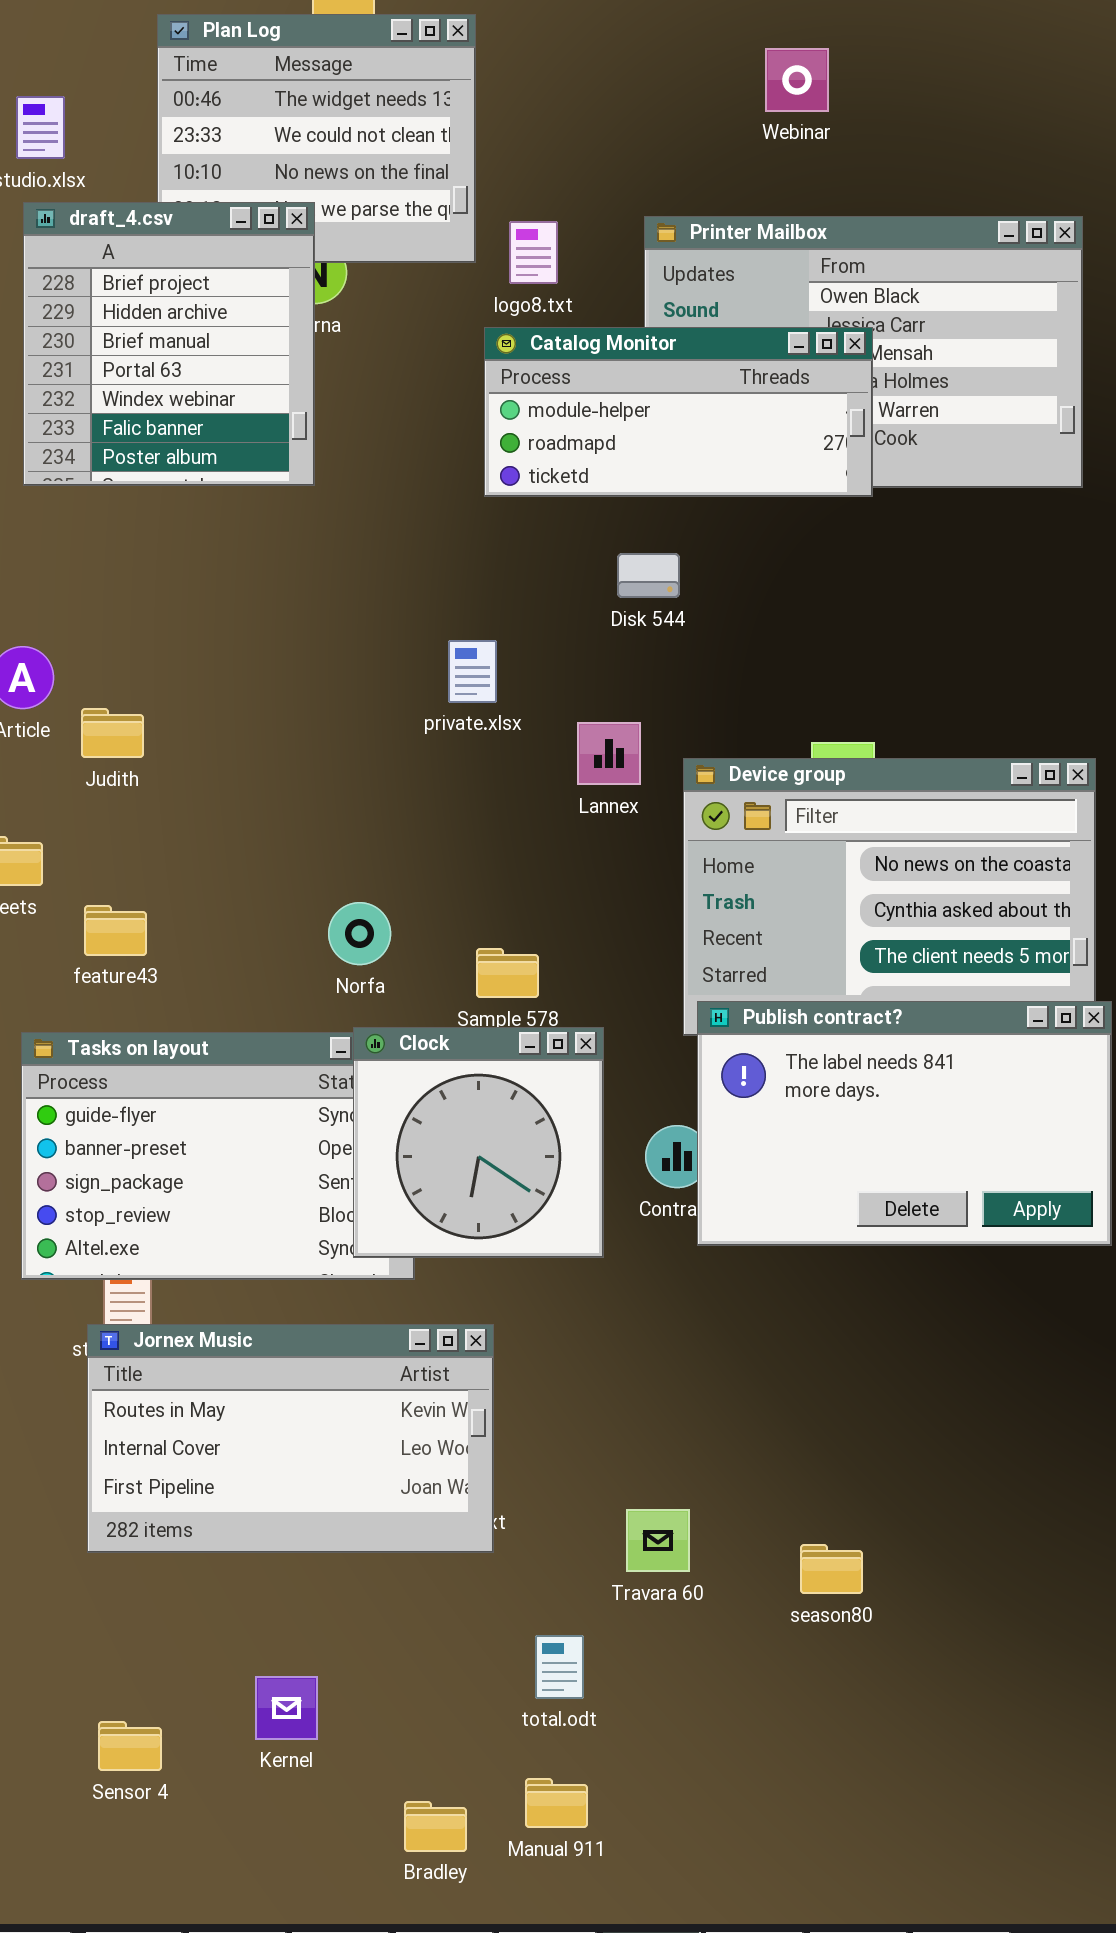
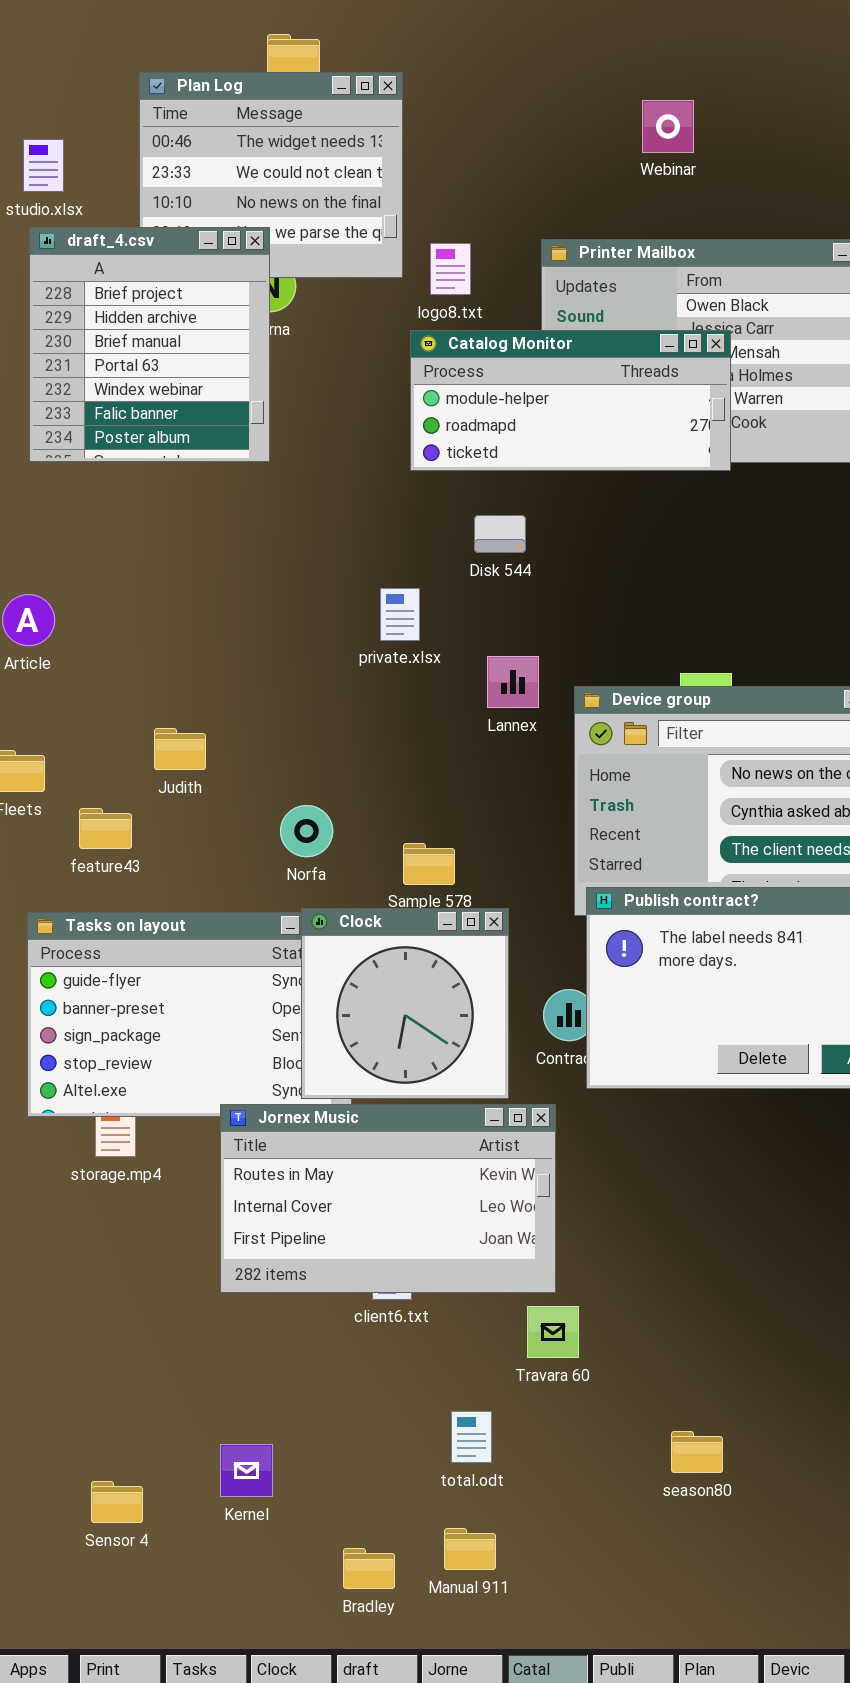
Disk 544: [617,553,680,598] -> [474,515,526,553], moved
Judith: [81,708,144,758] -> [154,728,206,770], moved
Jornex Music: [87,1324,494,1553] -> [220,1104,556,1293], moved
season80: [800,1544,863,1594] -> [671,1431,723,1473], moved

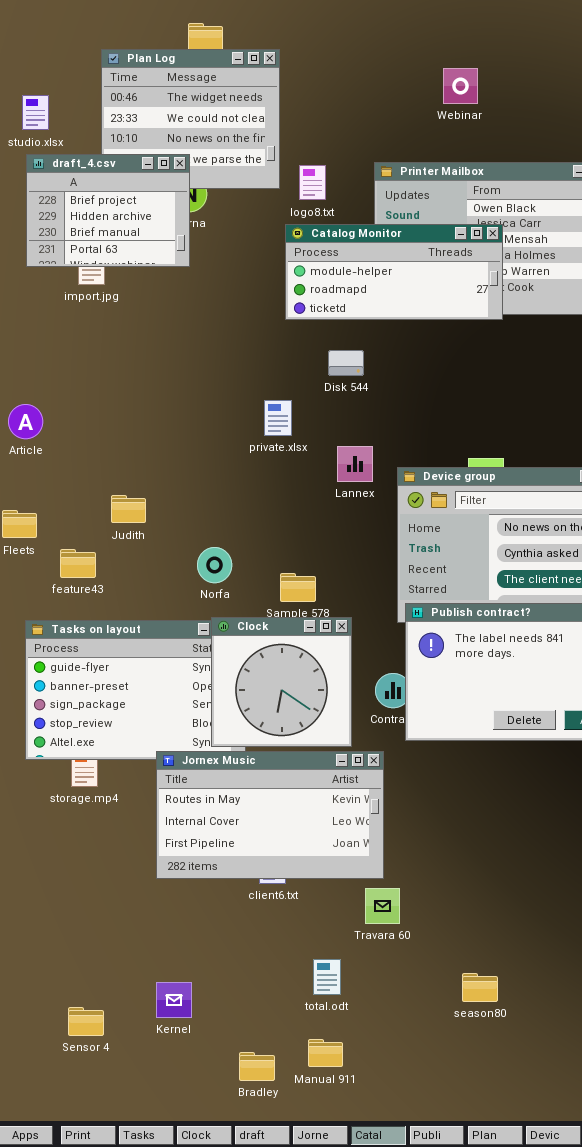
draft_4.csv: [29,227,270,462] -> [26,154,190,267], resized

